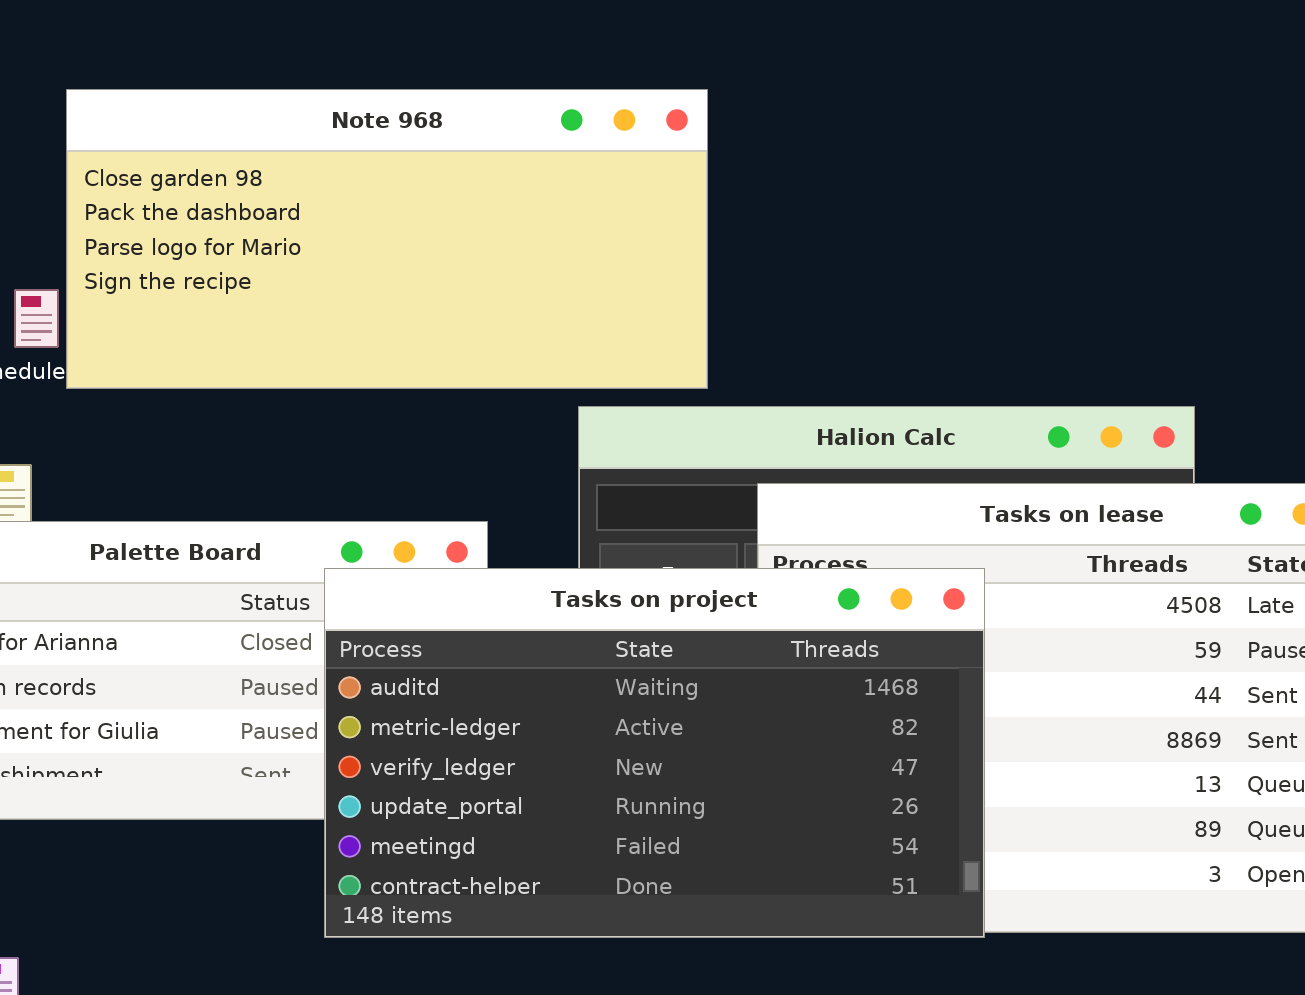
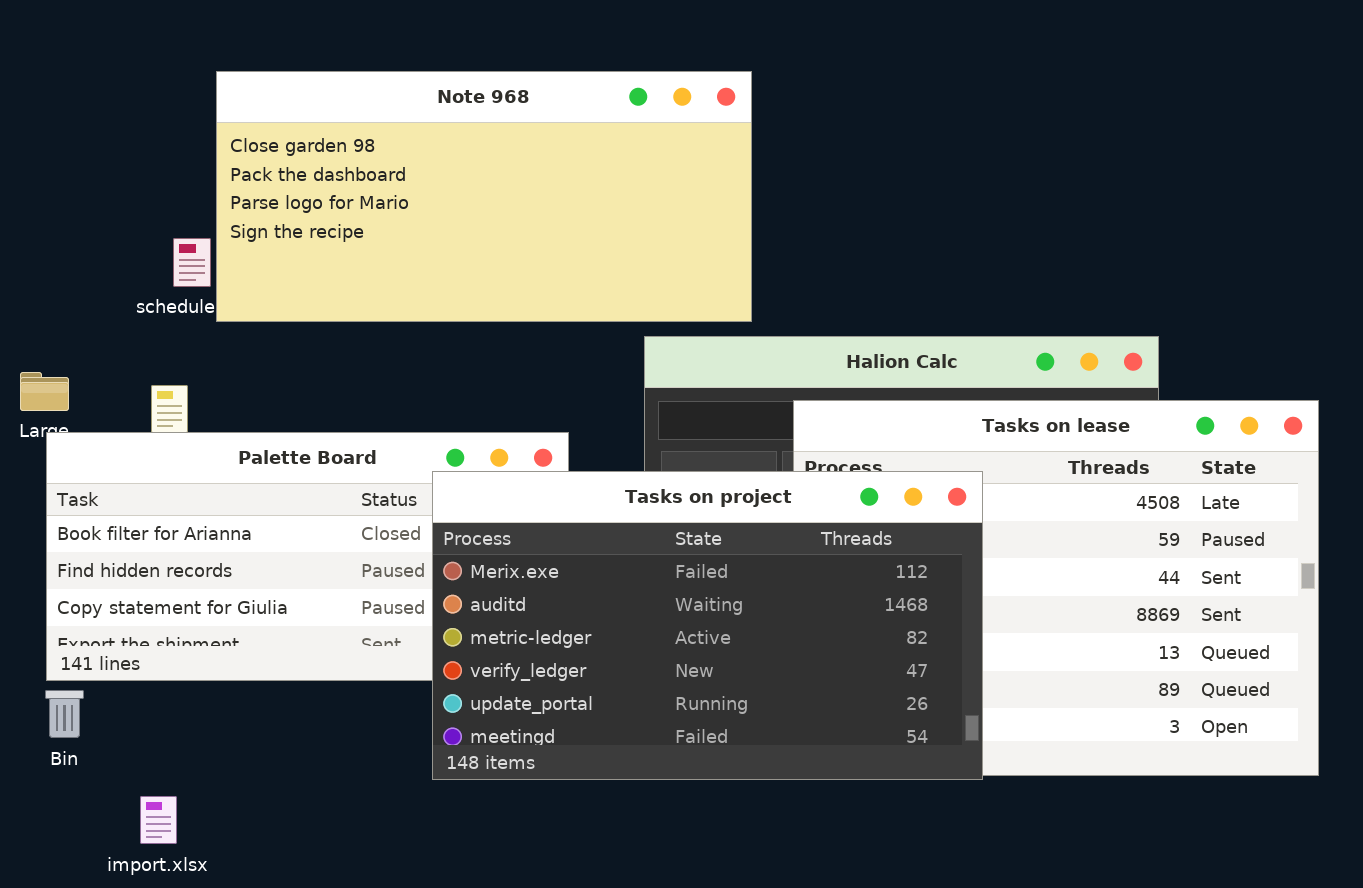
Tasks on project: [324,568,985,938] -> [432,471,983,780], scrolled up 1 row

